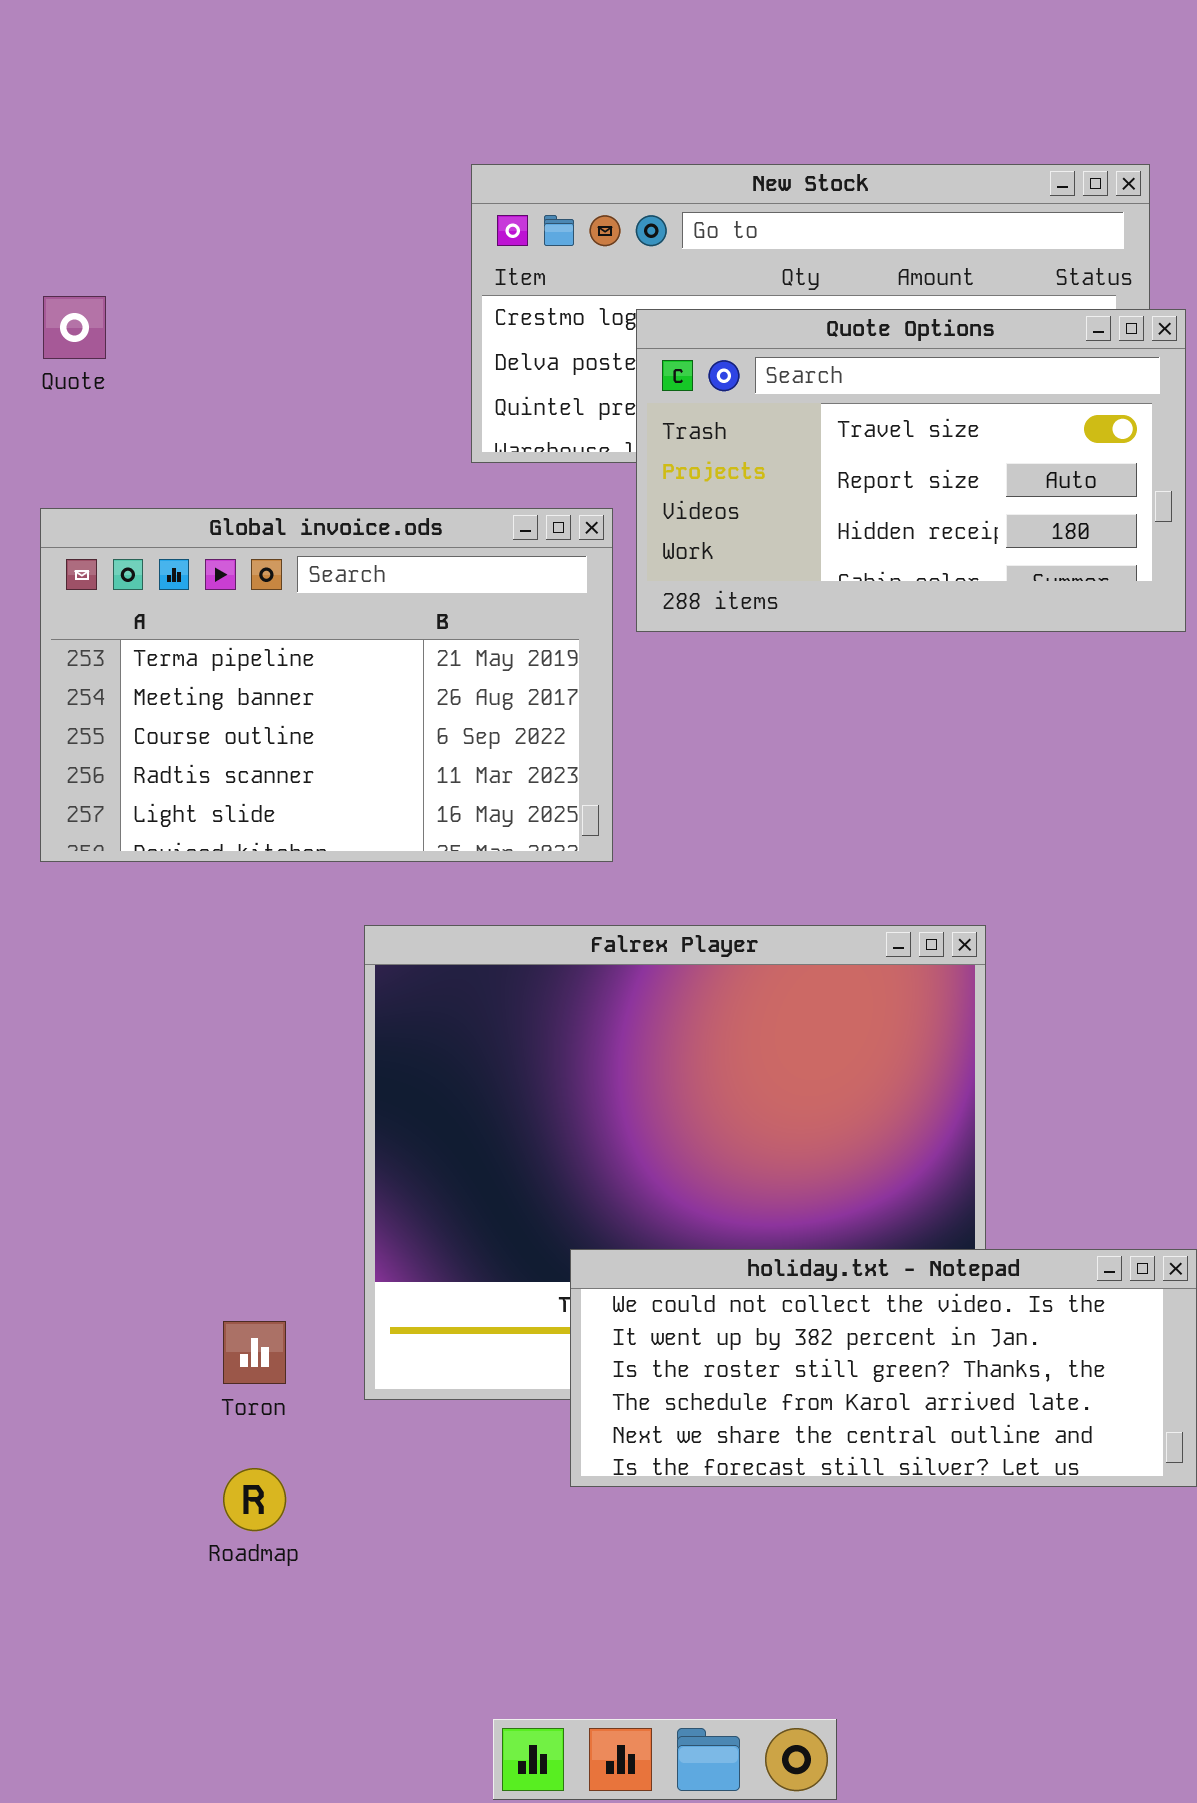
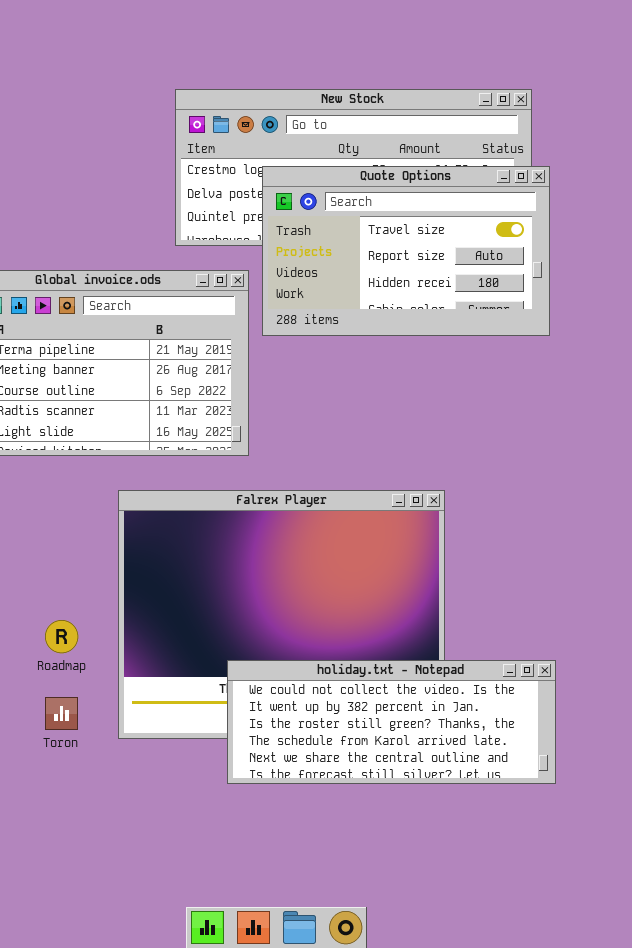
Roadmap: [223,1468,286,1531] -> [45,620,78,653], moved

